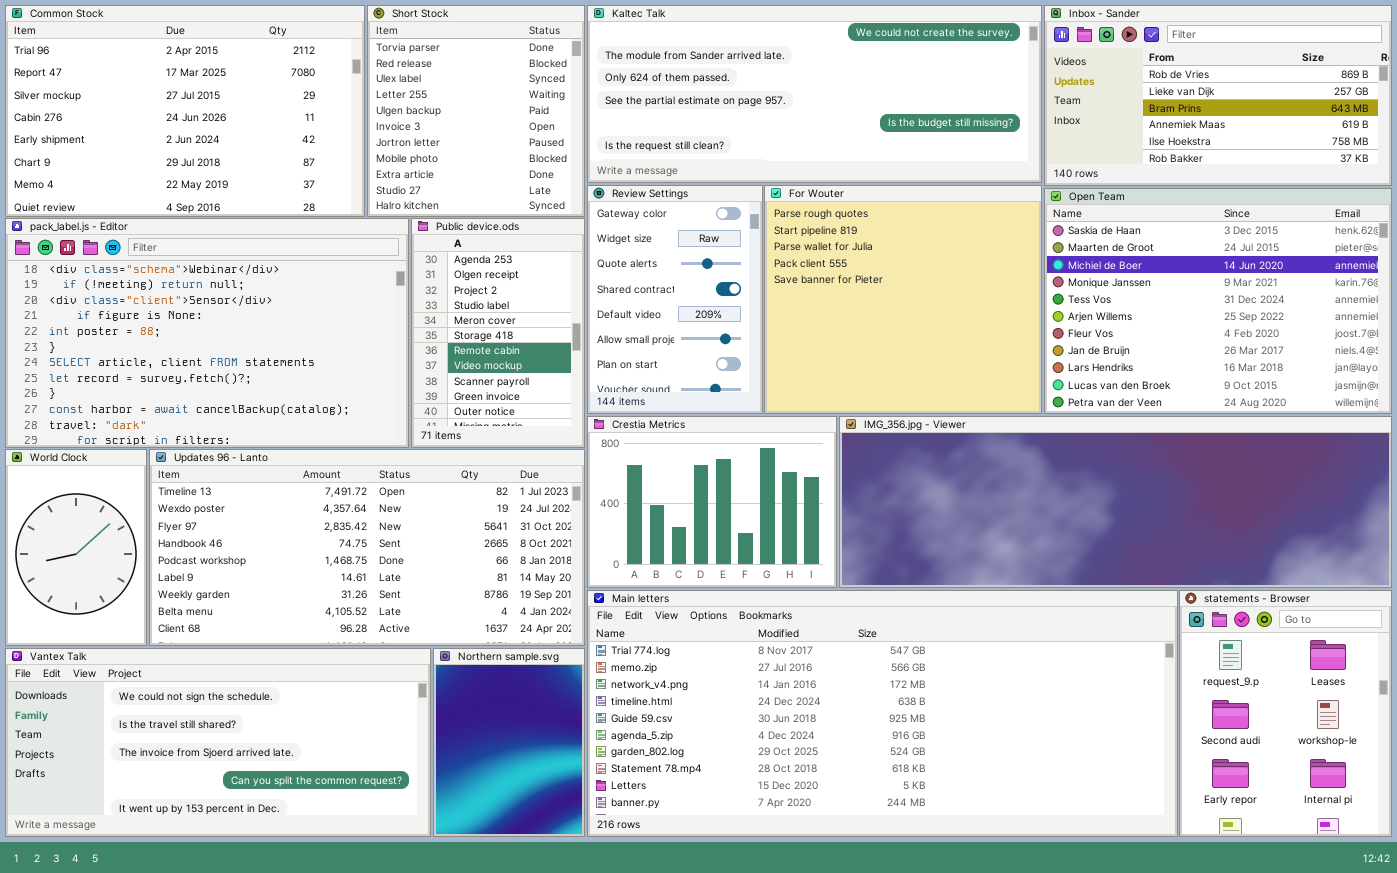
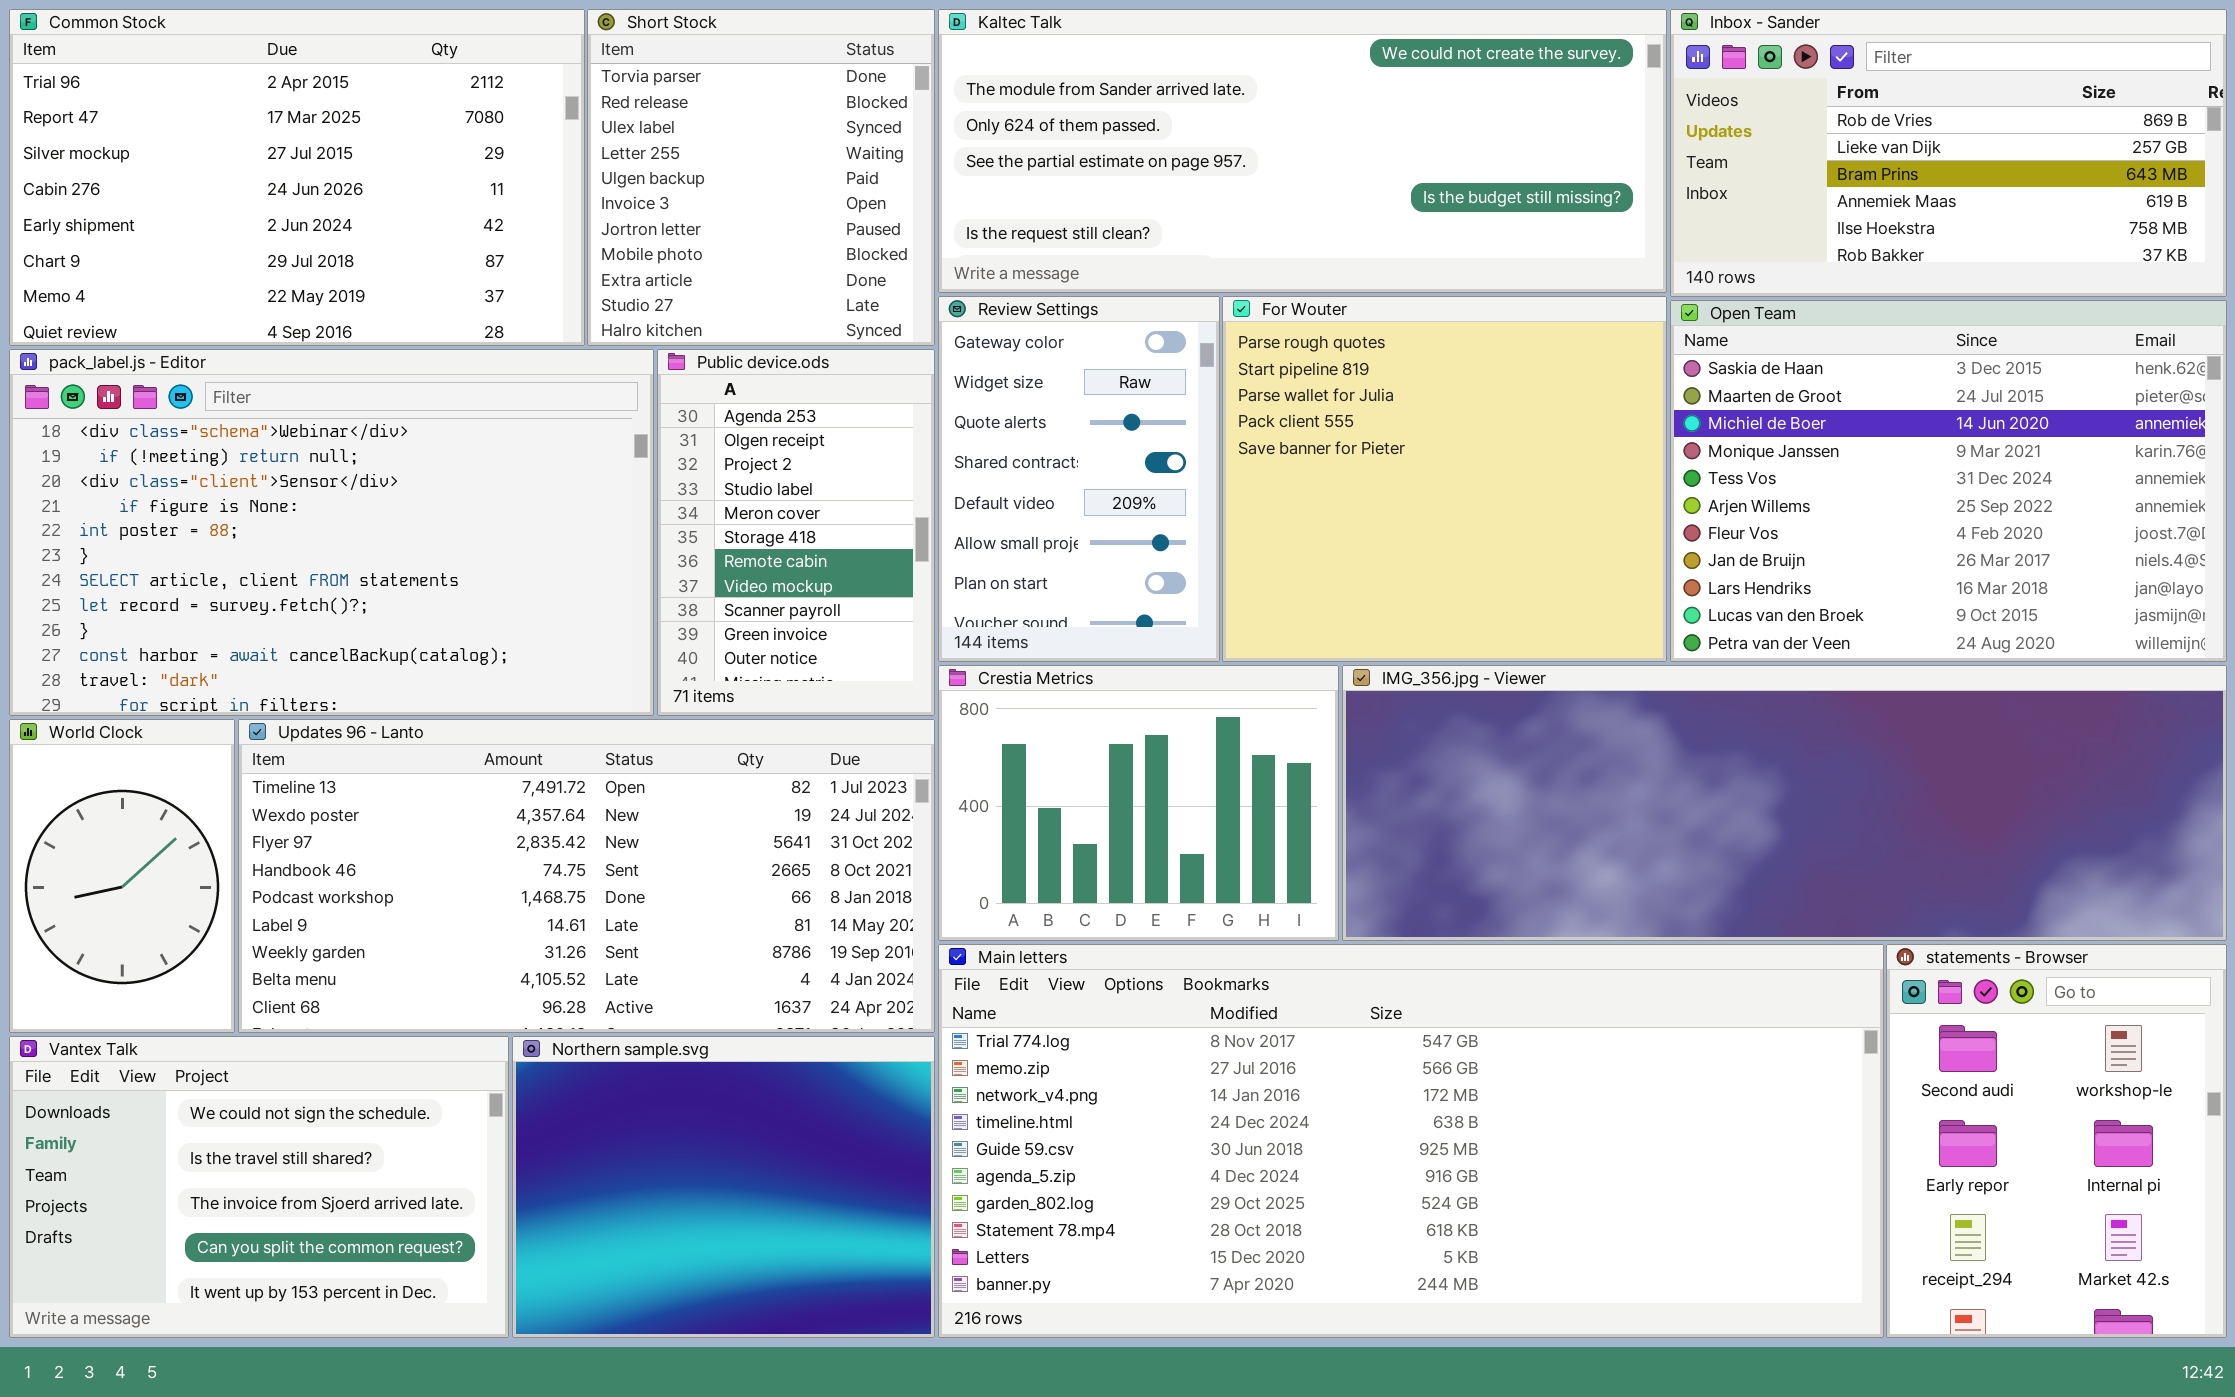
statements - Browser: [1179,590,1392,837] -> [1886,944,2227,1338], scrolled down 1 row
Vantex Talk: [5,648,431,837] -> [9,1036,509,1338], resized
Northern sample.svg: [433,648,585,837] -> [512,1036,935,1338], resized

